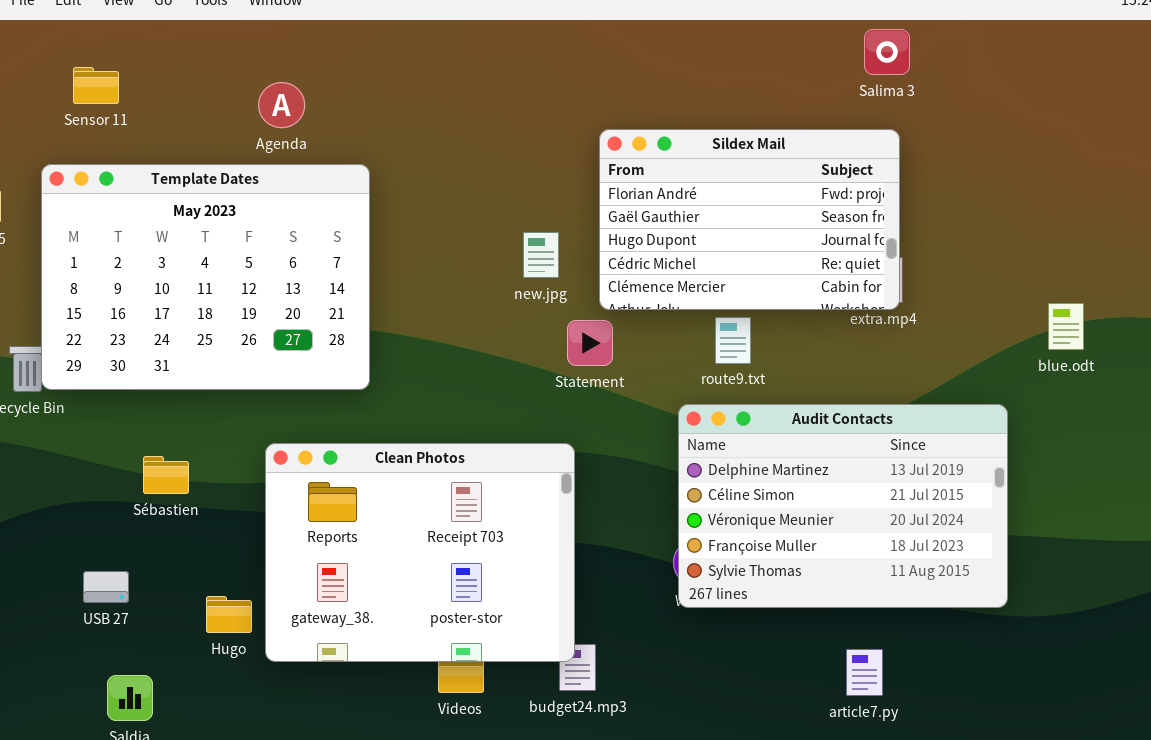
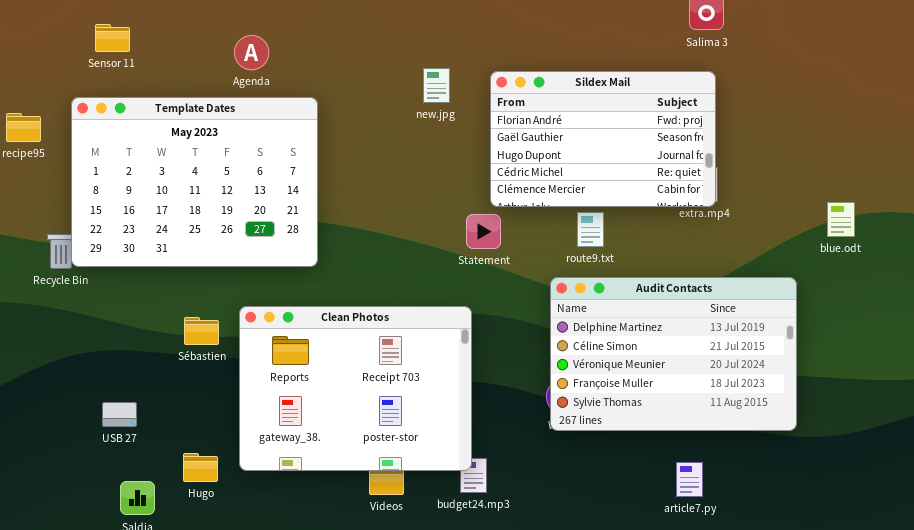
new.jpg: [523,232,559,278] -> [423,68,450,103], moved
Sébastien: [143,456,189,494] -> [184,317,219,345], moved
Hugo: [206,596,252,633] -> [183,453,218,482], moved

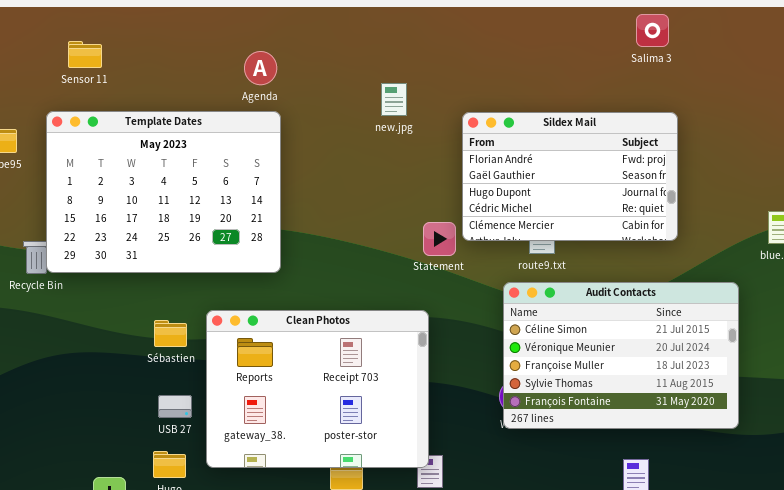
Agenda: [234,35,269,70] -> [244,51,277,85], moved
Sildex Mail: [490,71,716,207] -> [462,112,678,241], moved
Audit Contacts: [550,277,797,431] -> [503,282,739,429], scrolled down 1 row
USB 27: [102,402,137,427] -> [158,395,192,418], moved

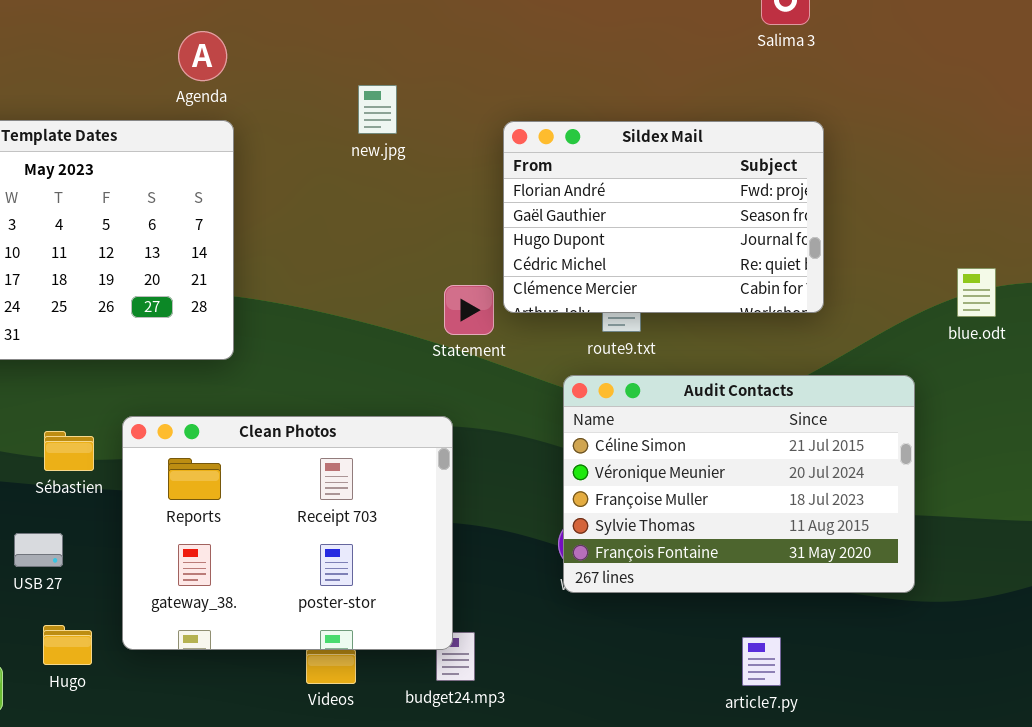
new.jpg: [381,83,407,116] -> [358,85,397,134], moved
USB 27: [158,395,192,418] -> [14,533,63,567], moved

